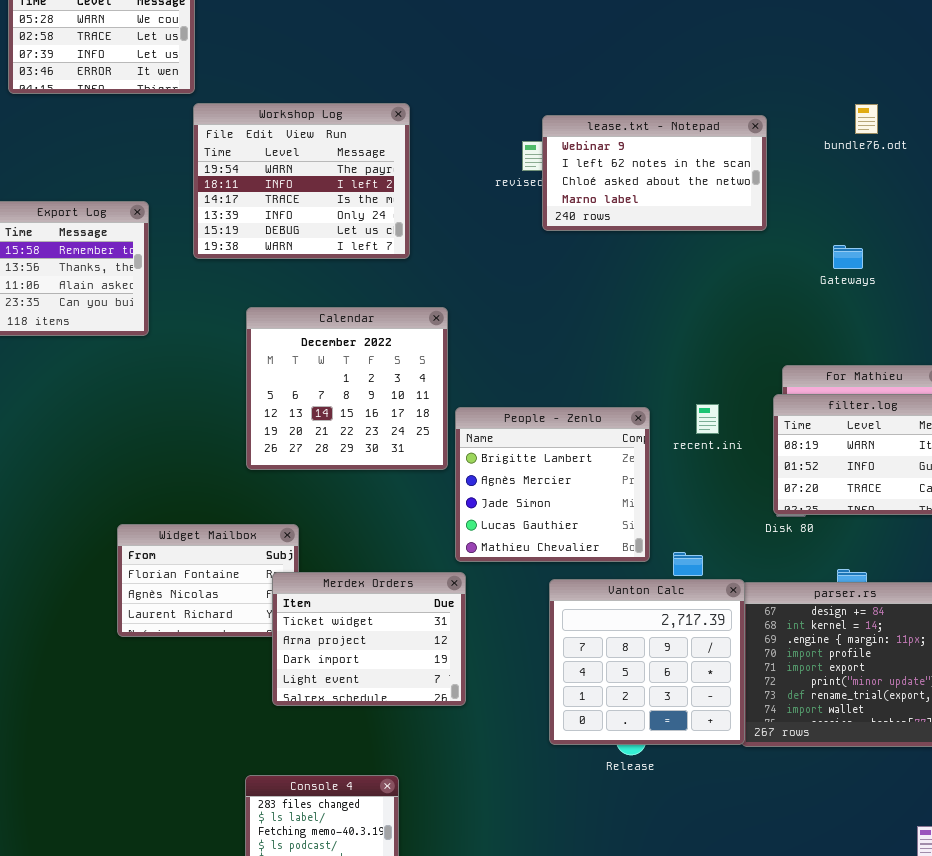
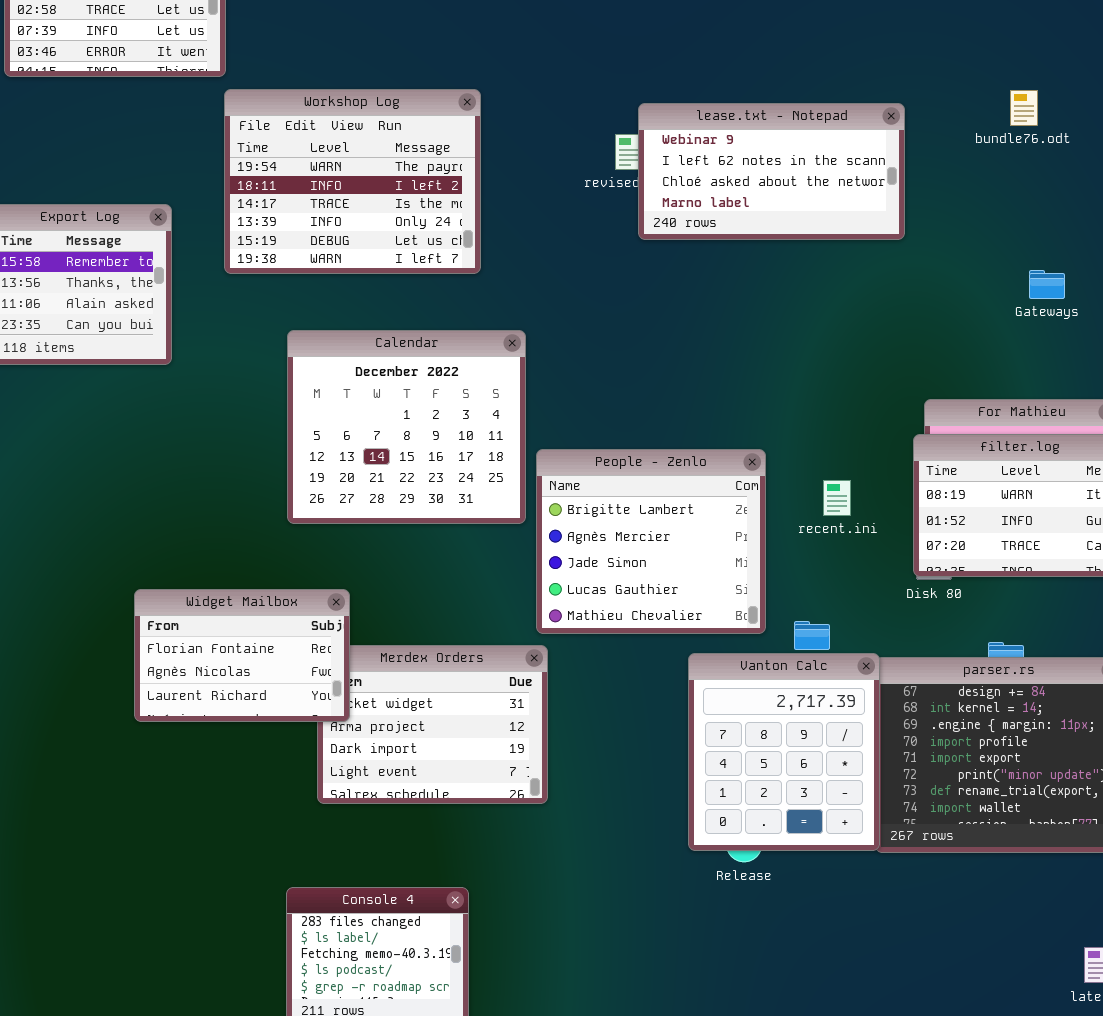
Gateways: [833,245,863,269] -> [1029,270,1065,299], moved
recent.ini: [696,404,719,434] -> [823,480,851,516], moved
Widget Mailbox: [117,524,299,637] -> [134,589,350,722], raised
Vanton Calc: [549,579,745,745] -> [688,653,880,851], resized

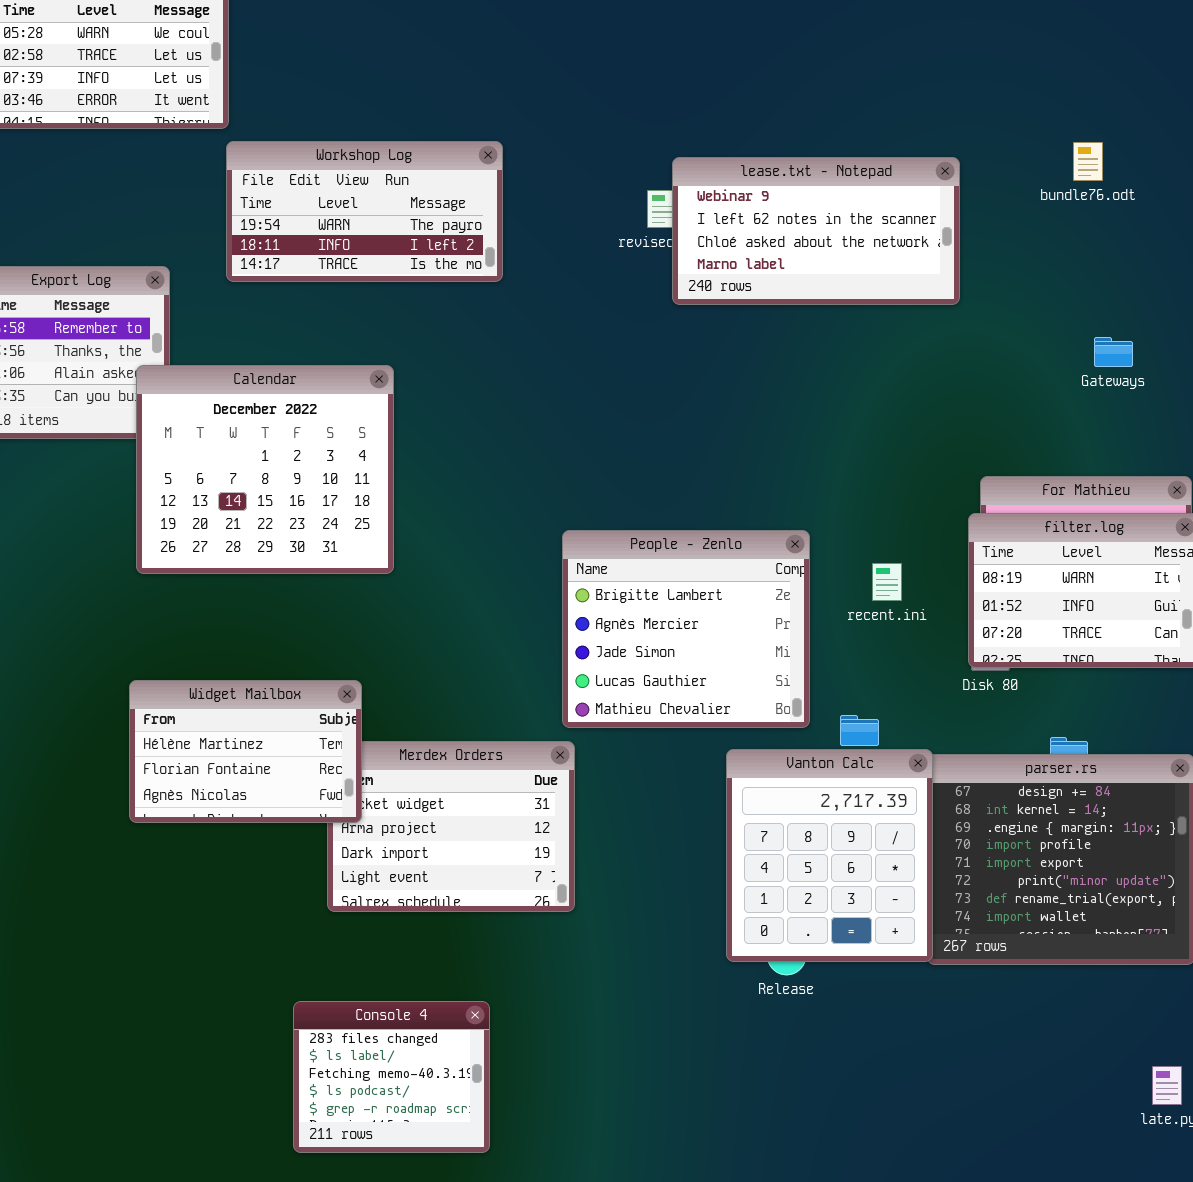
Workshop Log: [224,89,481,274] -> [226,141,503,282], resized
Calendar: [287,330,526,524] -> [136,365,394,574], moved
Widget Mailbox: [134,589,350,722] -> [129,680,362,823], scrolled up 1 row

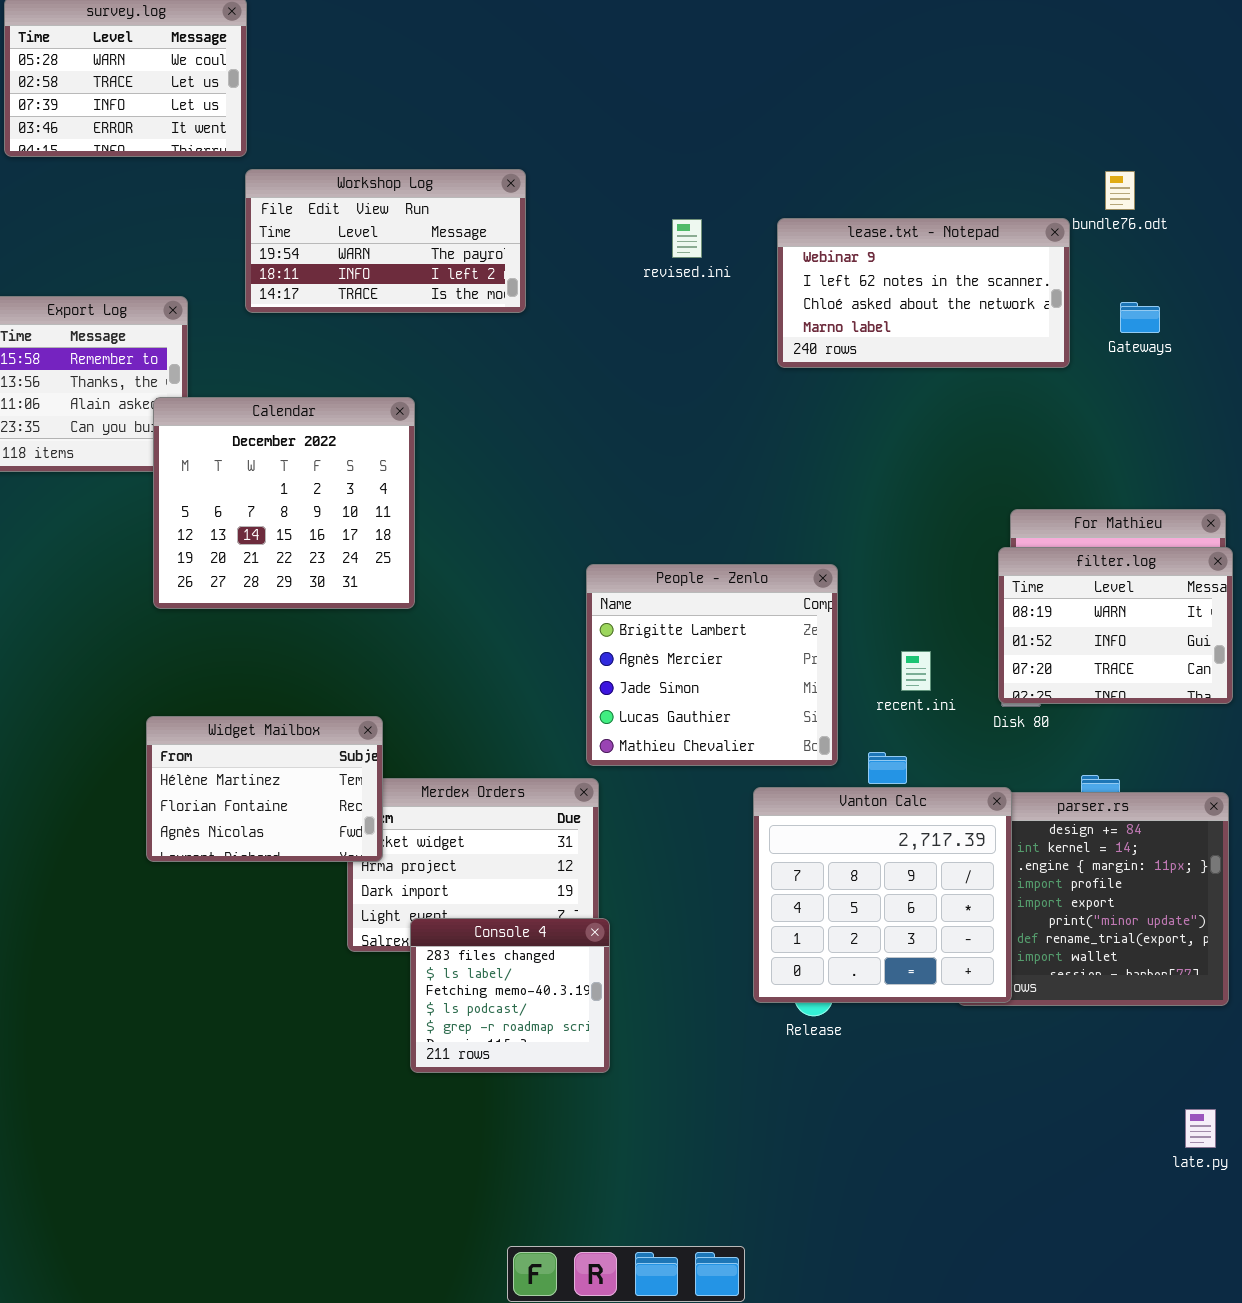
lease.txt - Notepad: [672,157,960,305] -> [777,218,1070,368], moved
Gateways: [1094,337,1133,367] -> [1120,302,1160,333], moved
recent.ini: [872,563,902,601] -> [901,651,931,691], moved
Vanton Calc: [726,749,933,962] -> [753,787,1012,1003], resized
Console 4: [293,1001,490,1153] -> [410,918,610,1073], moved

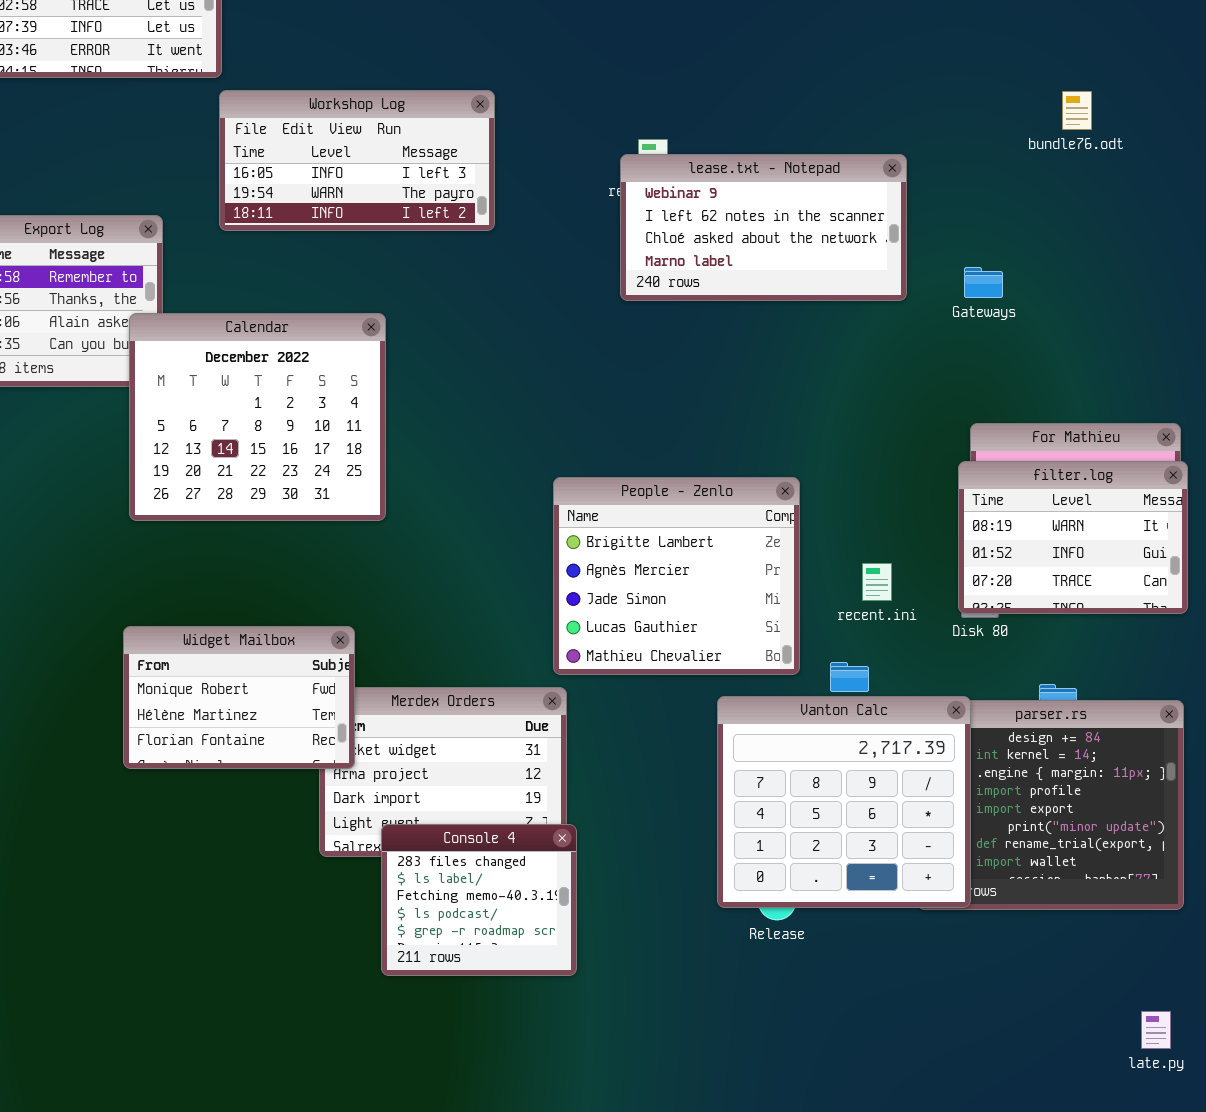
Workshop Log: [245,169,526,313] -> [219,90,495,231], scrolled up 1 row
lease.txt - Notepad: [777,218,1070,368] -> [620,154,907,301], moved
Gateways: [1120,302,1160,333] -> [964,267,1003,298], moved
Widget Mailbox: [146,716,383,862] -> [123,626,355,769], scrolled up 1 row

